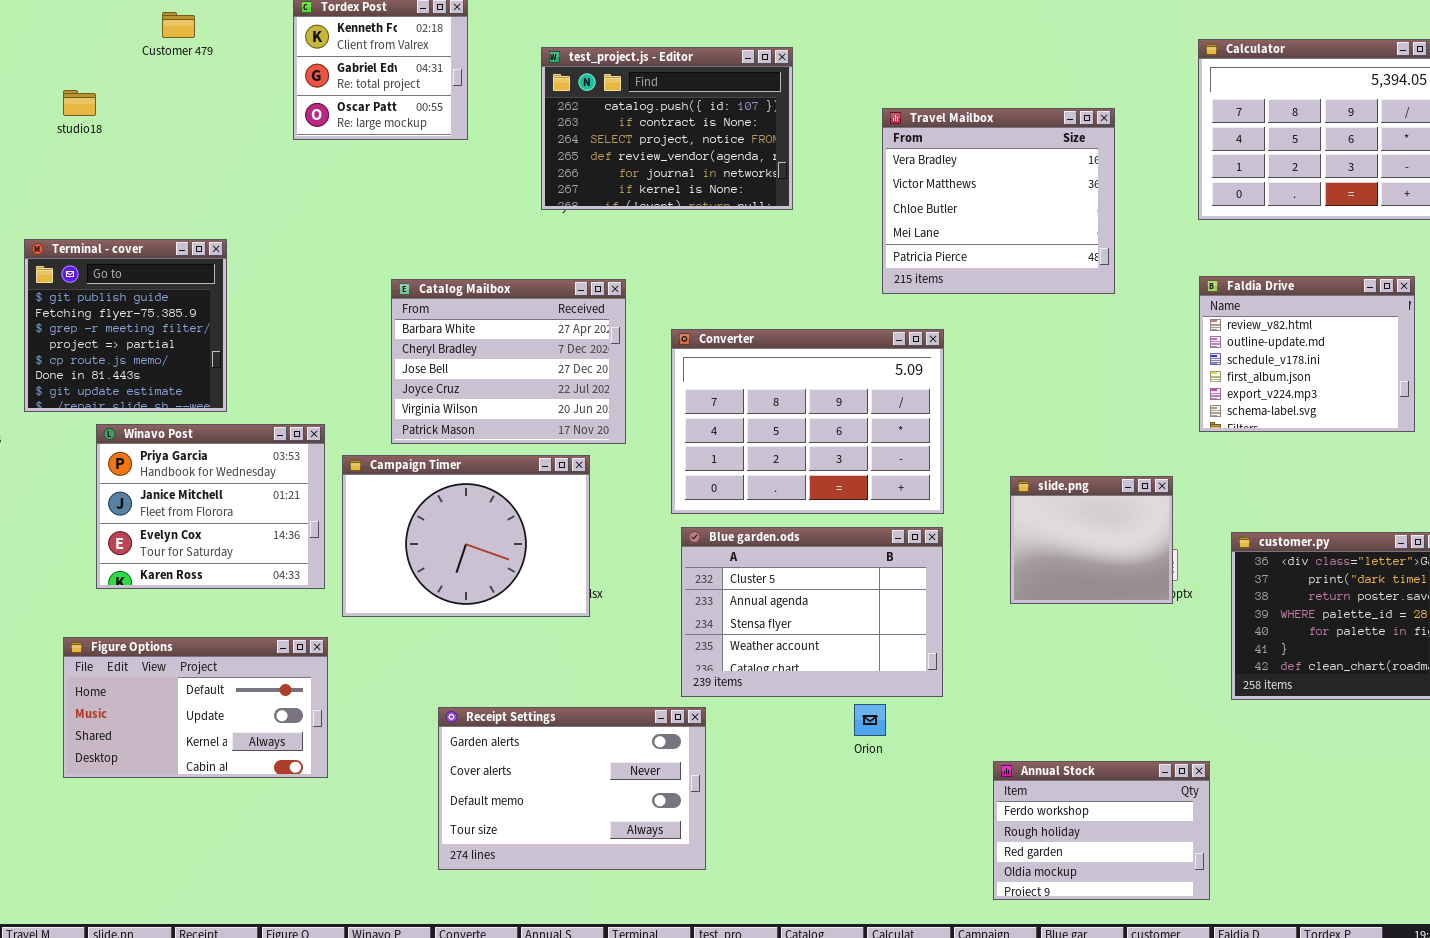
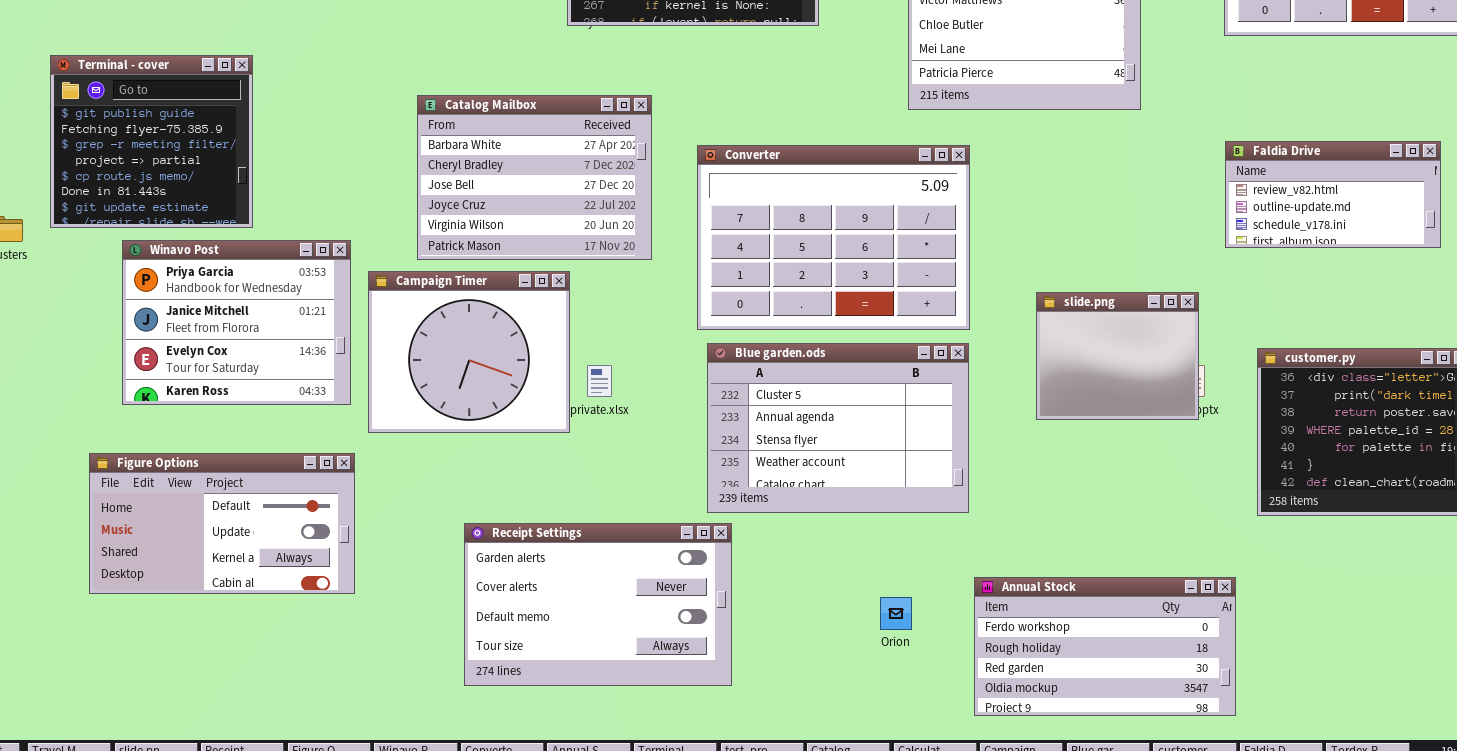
Faldia Drive: [1199,276,1415,432] -> [1225,141,1441,248], resized
Campaign Timer: [342,455,590,617] -> [368,271,570,433], resized
Orion: [854,704,886,736] -> [880,597,912,630], moved
Annual Stock: [993,761,1210,900] -> [974,577,1236,716], resized

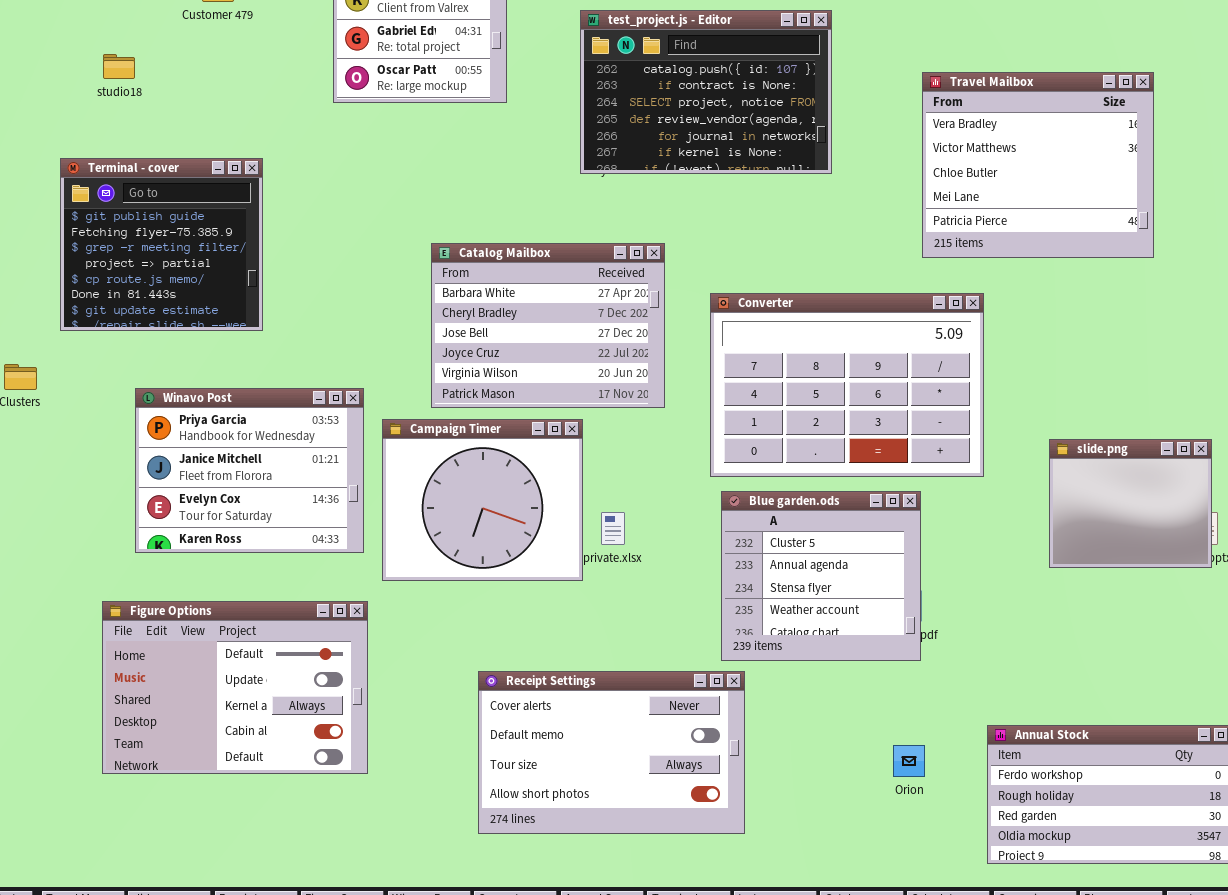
Terminal - cover: [50,55,253,228] -> [60,158,263,331], moved
Blue garden.ods: [707,343,969,513] -> [721,491,921,661], resized
Figure Options: [89,453,355,594] -> [102,601,368,774], resized
Receipt Settings: [464,523,732,686] -> [478,671,745,834], scrolled down 1 row

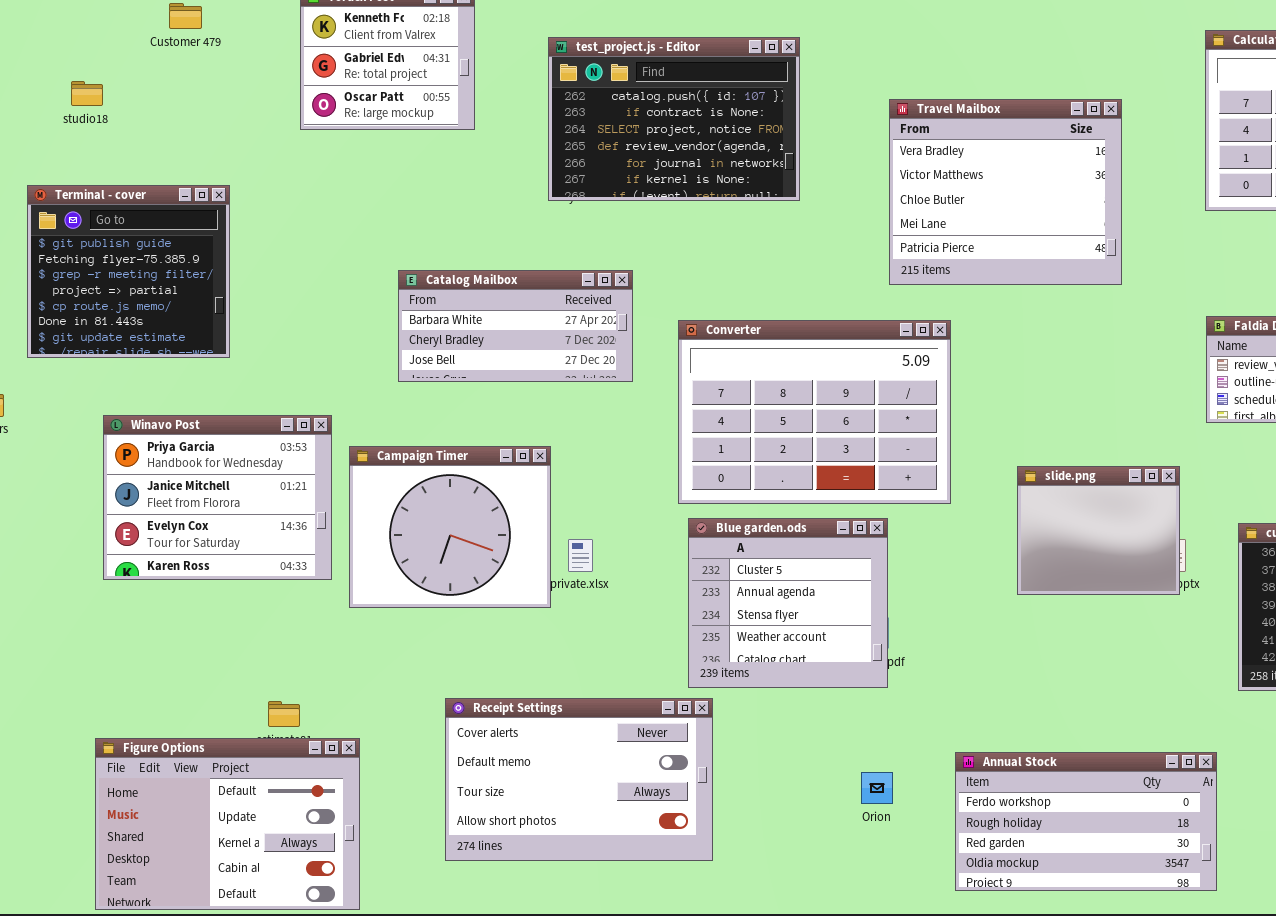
Catalog Mailbox: [431,243,665,408] -> [398,270,633,382], resized
Figure Options: [102,601,368,774] -> [95,738,360,910], moved

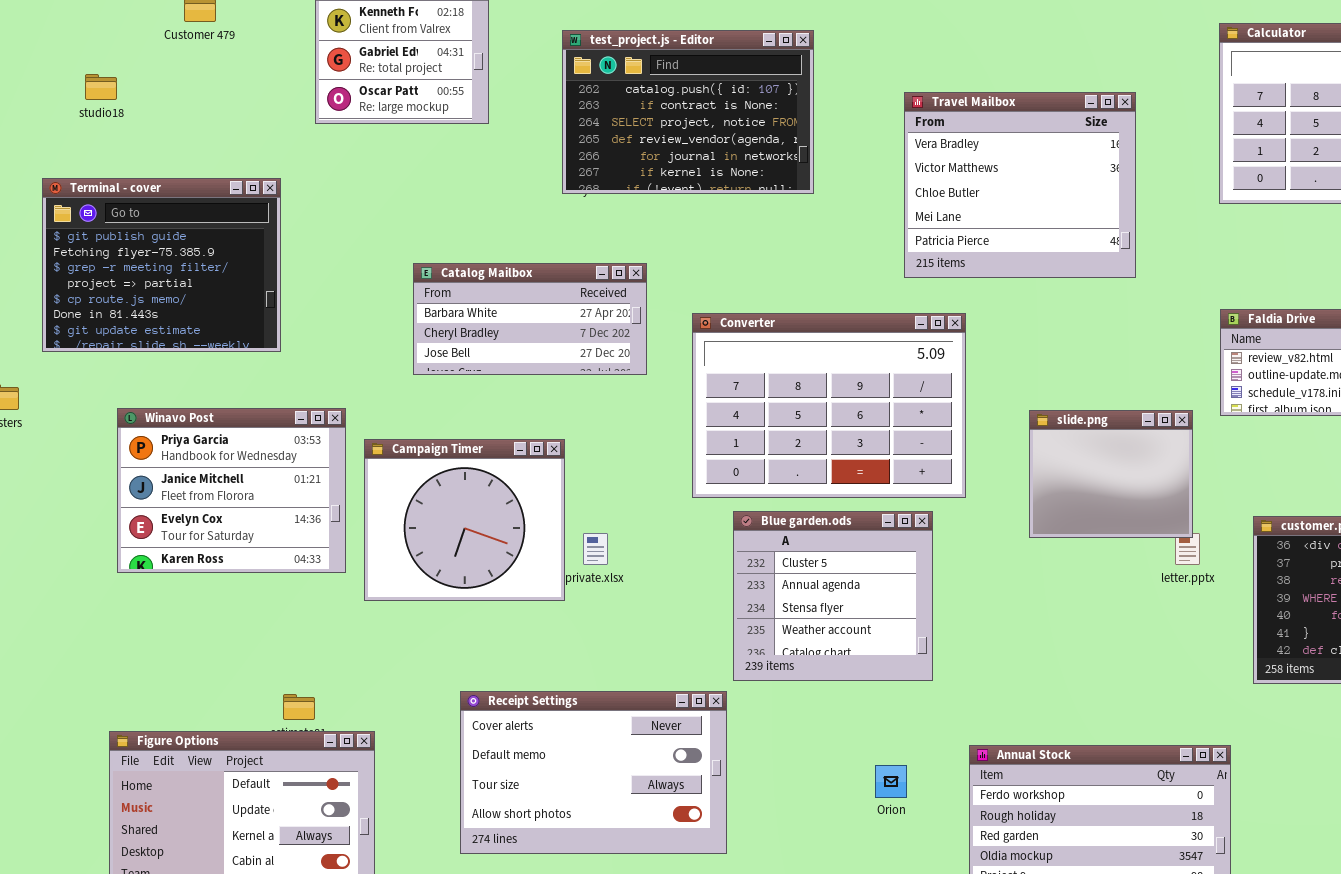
Terminal - cover: [27,185,230,358] -> [42,178,281,352], resized
slide.png: [1017,466,1180,595] -> [1029,410,1193,538], moved
Blue garden.ods: [688,518,888,688] -> [733,511,933,681], moved

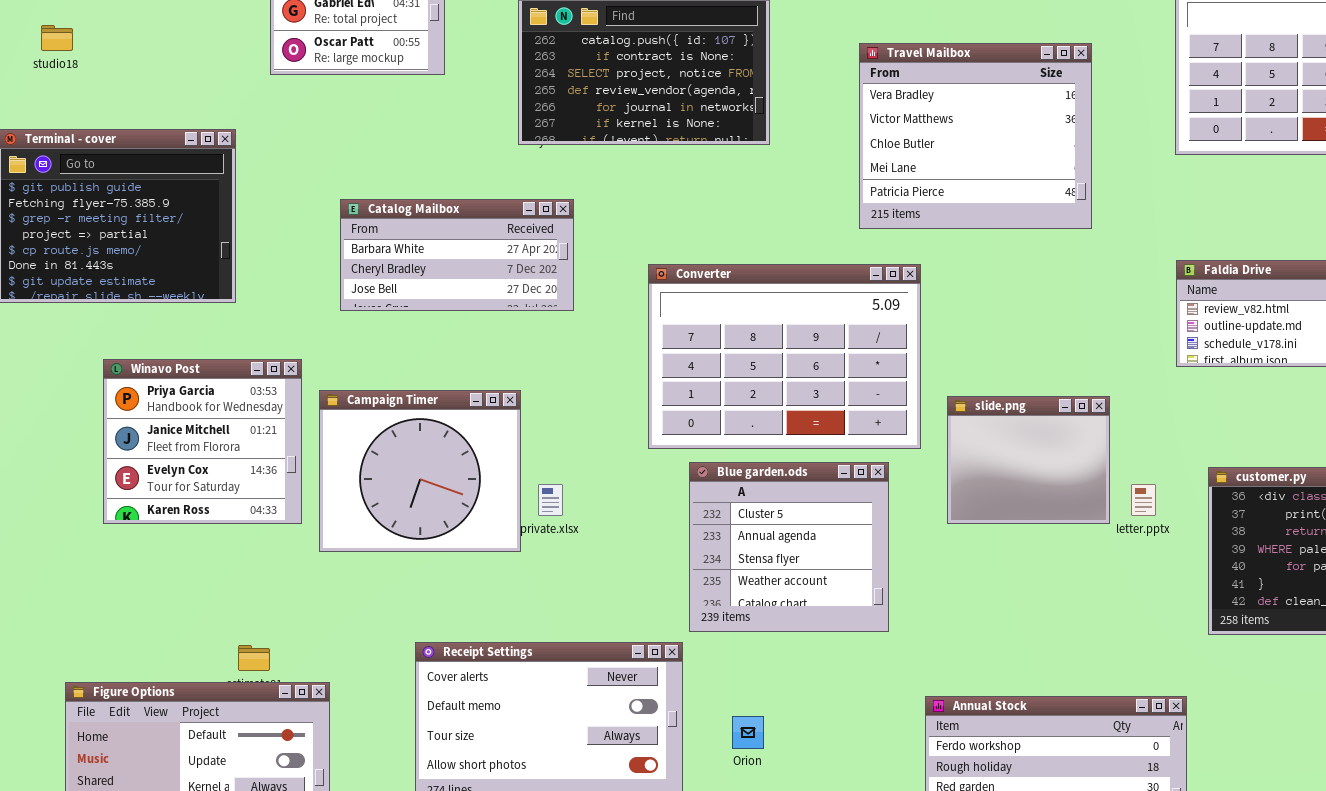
Catalog Mailbox: [413,263,647,375] -> [340,199,574,311], moved
Winavo Post: [117,408,346,573] -> [103,359,302,524], resized
slide.png: [1029,410,1193,538] -> [947,396,1110,524], moved
Orion: [875,765,907,798] -> [732,716,764,749], moved

